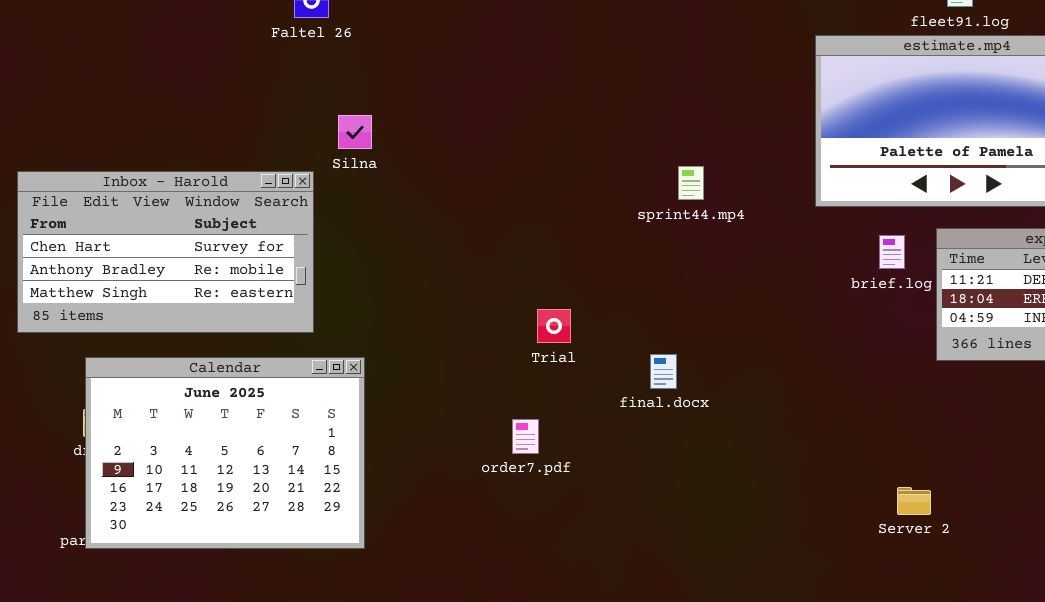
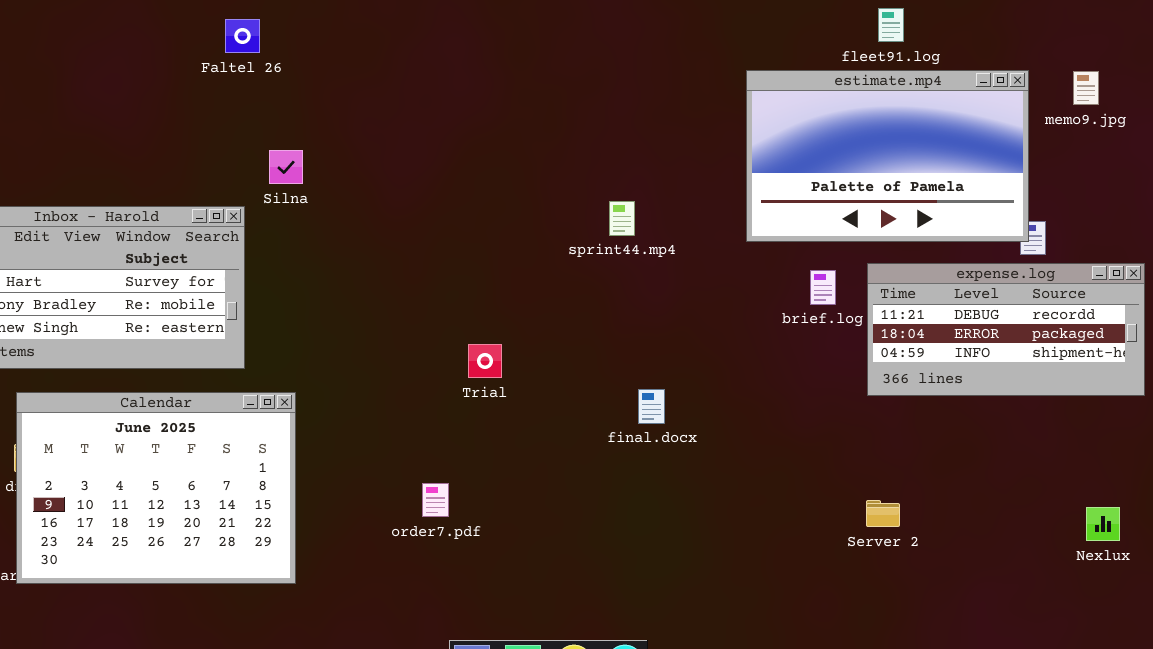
final.docx: [650,354,677,389] -> [638,389,665,424], moved
order7.pdf: [512,419,539,454] -> [422,483,449,517], moved
Server 2: [897,487,931,515] -> [866,500,900,527], moved

